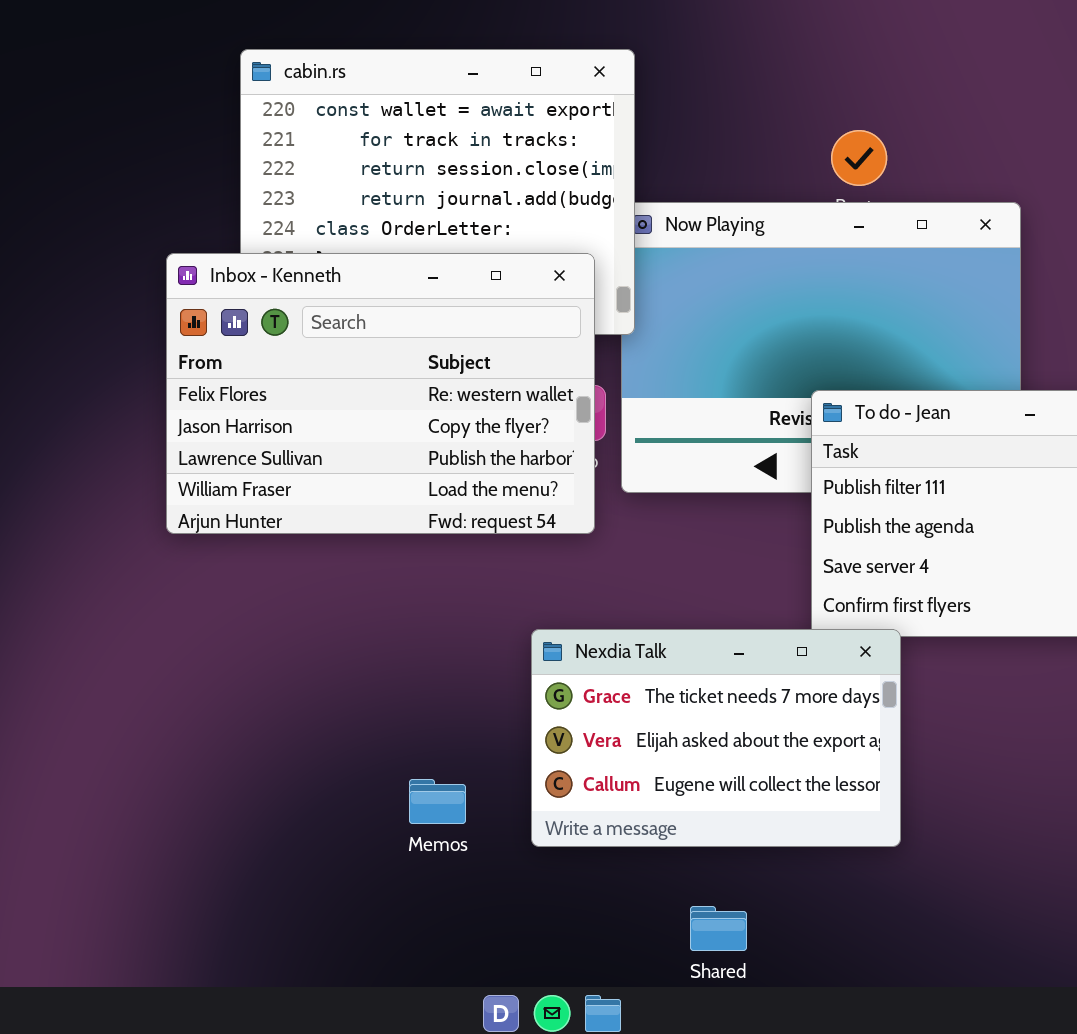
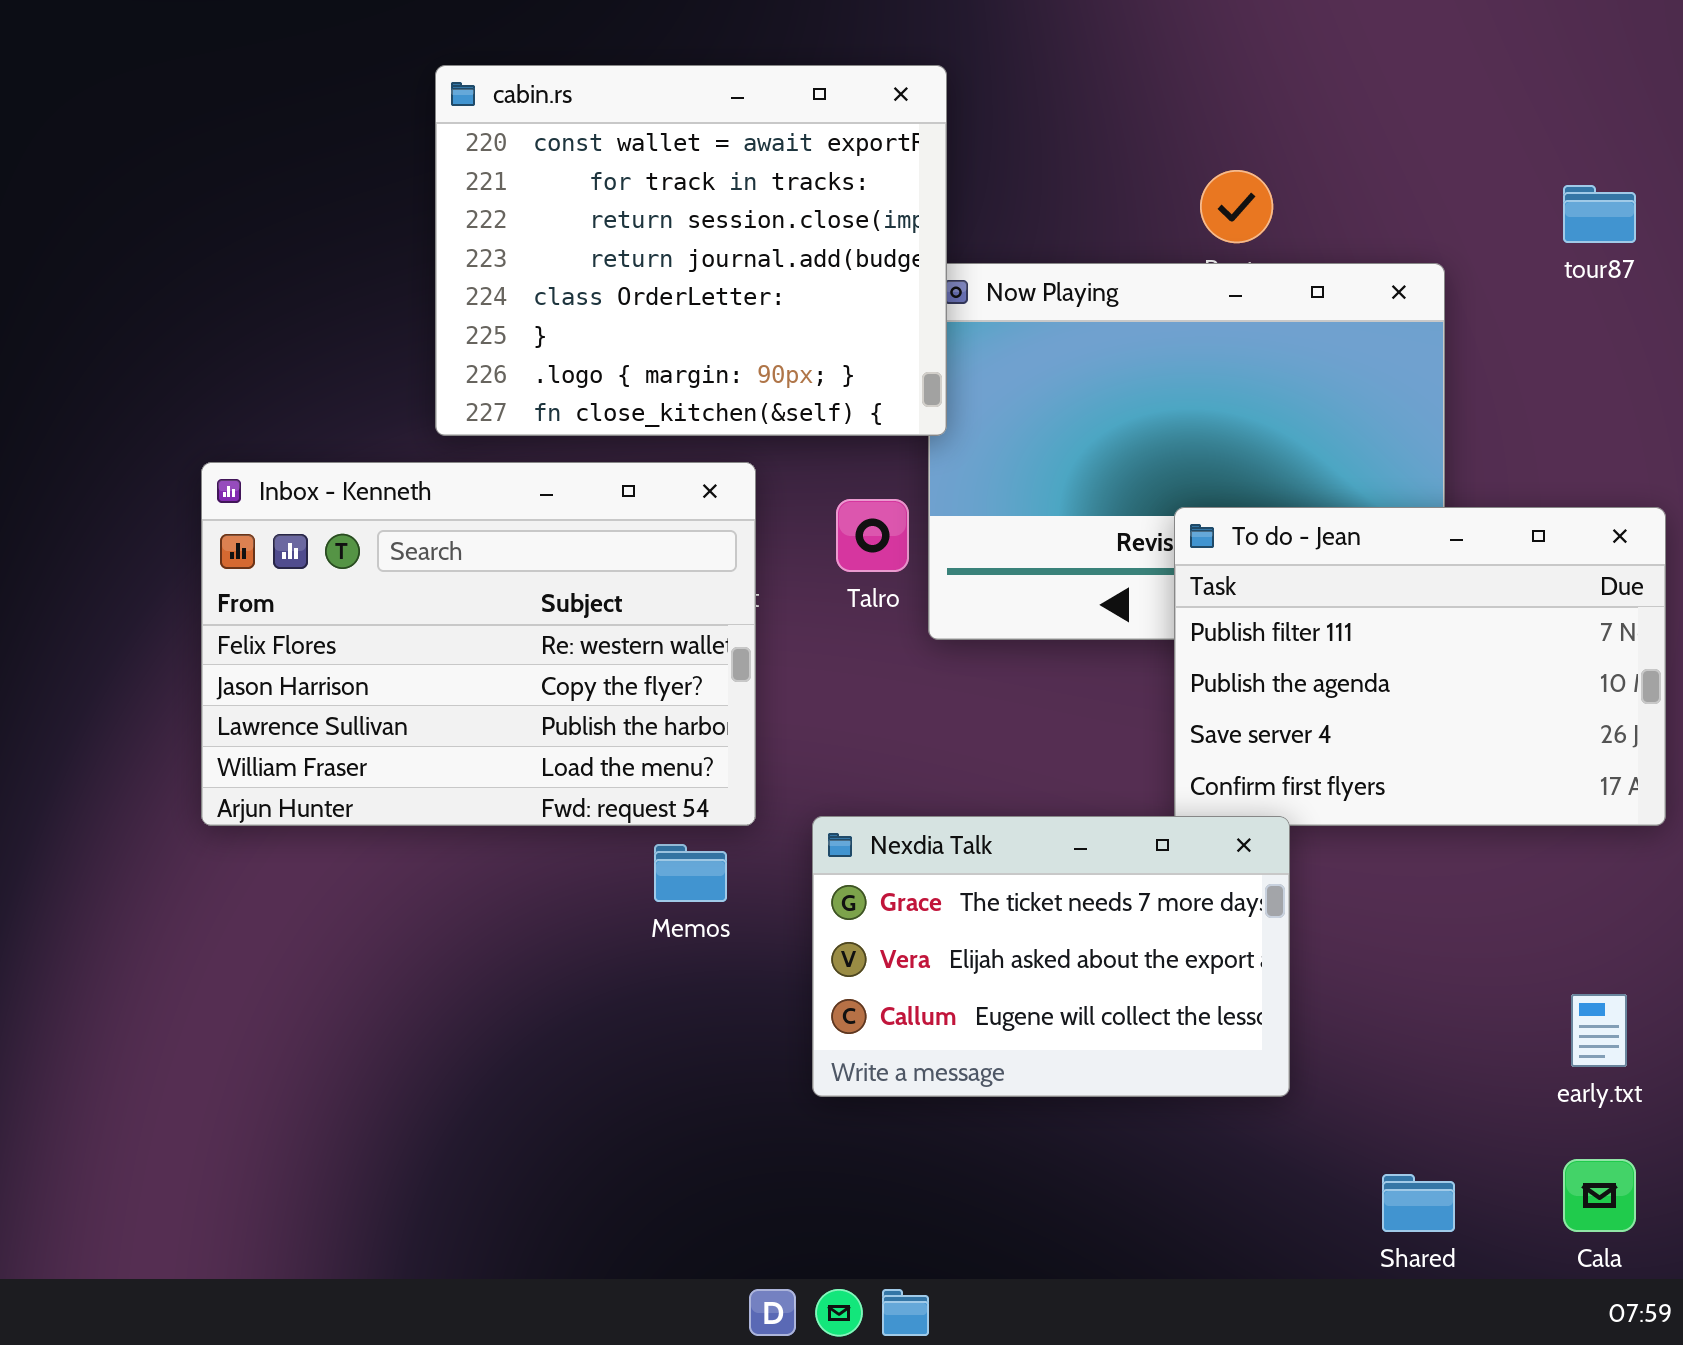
Inbox - Kenneth: [166,253,595,534] -> [201,462,756,826], moved
Memos: [409,779,466,824] -> [654,844,727,902], moved
Shared: [690,906,747,951] -> [1382,1174,1455,1232], moved

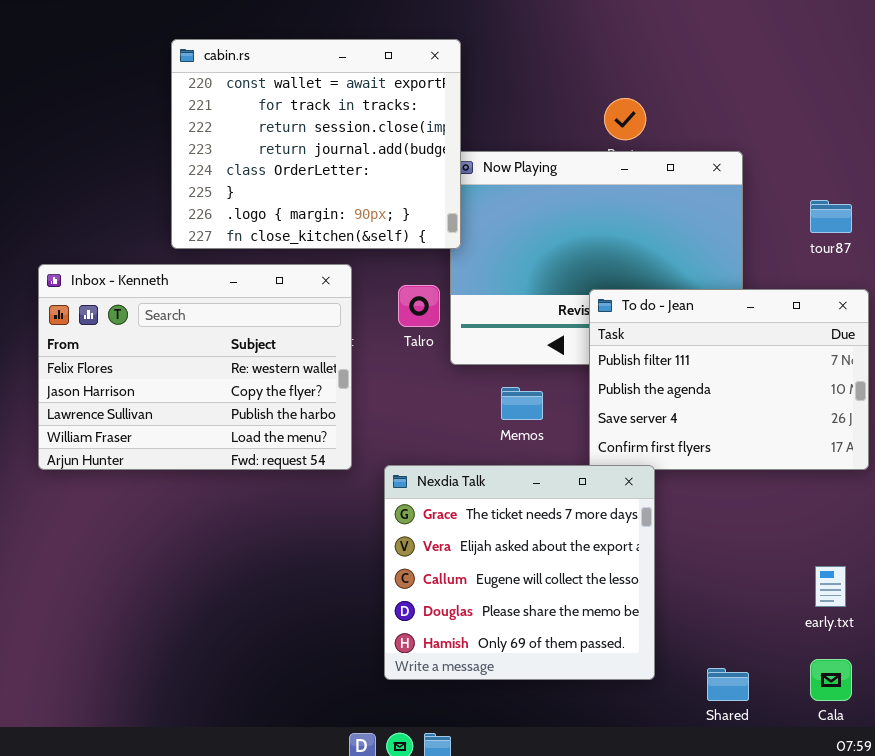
tour87: [1563,185,1636,243] -> [810,200,852,233], moved
Nexdia Talk: [812,816,1290,1097] -> [384,465,655,680], resized
Memos: [654,844,727,902] -> [501,387,543,420], moved

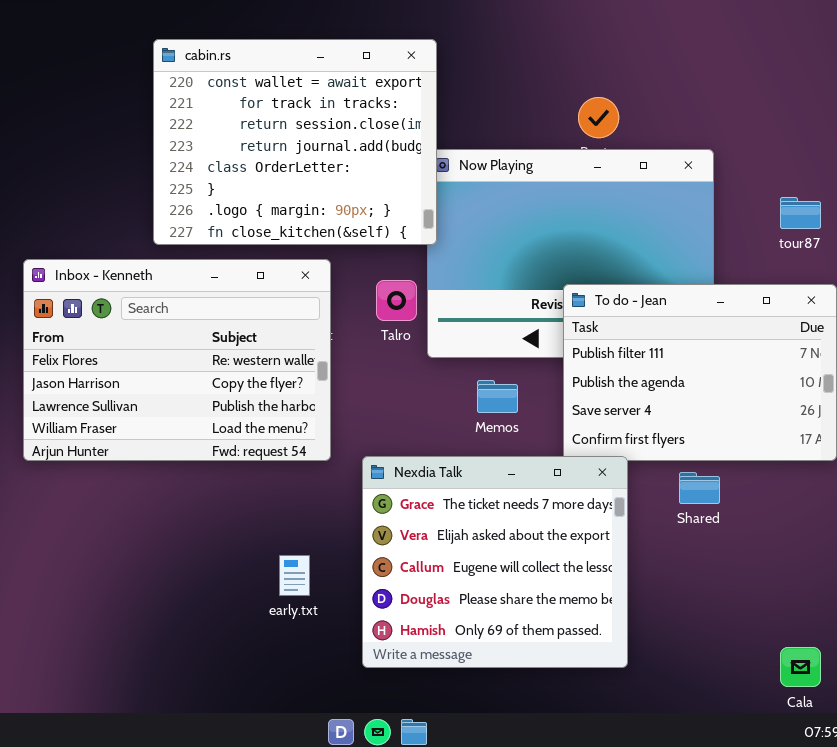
early.txt: [815,566,846,607] -> [279,555,310,596], moved
Shared: [707,668,749,701] -> [679,472,720,504], moved

